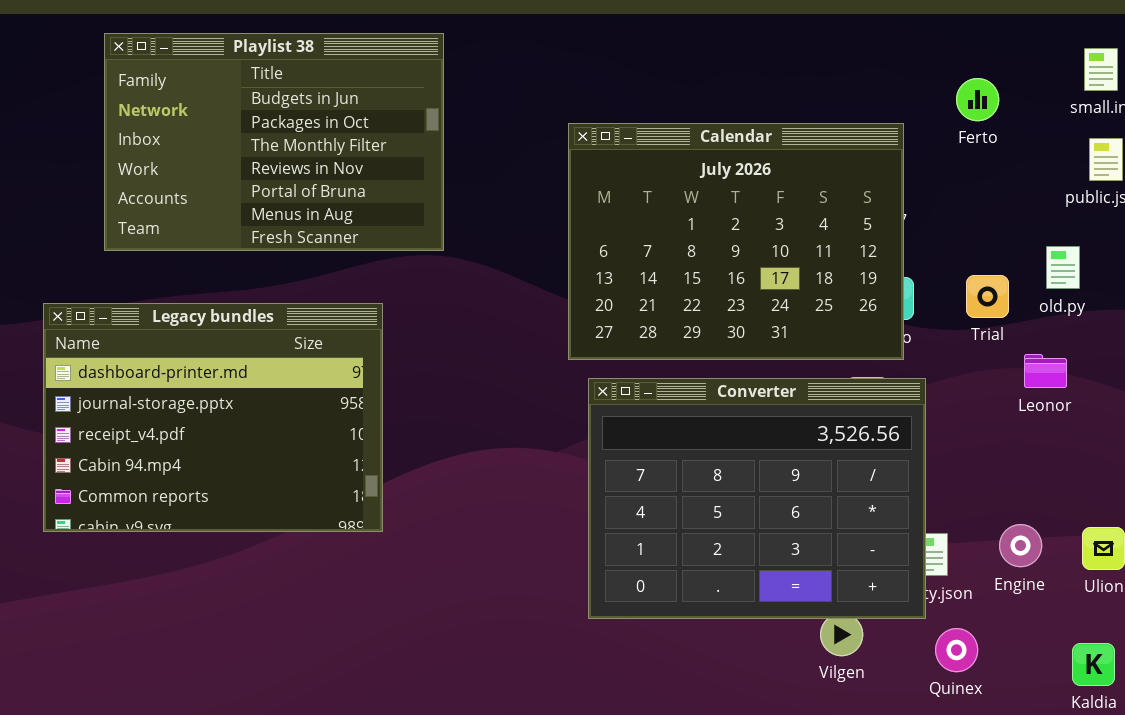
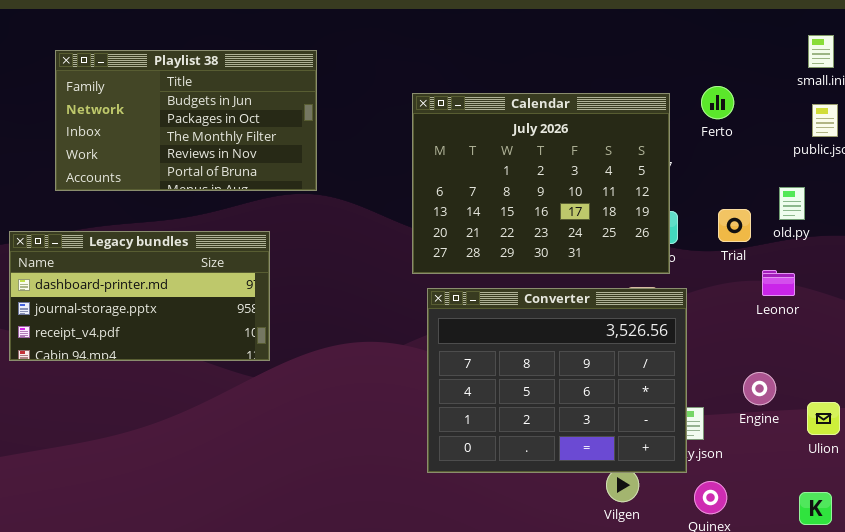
Playlist 38: [104,33,444,251] -> [55,50,317,191], resized
Ferto: [956,78,999,121] -> [701,86,734,119], moved
Legacy bundles: [43,303,383,532] -> [9,231,270,361], resized
Engine: [999,524,1042,567] -> [743,372,776,405], moved

